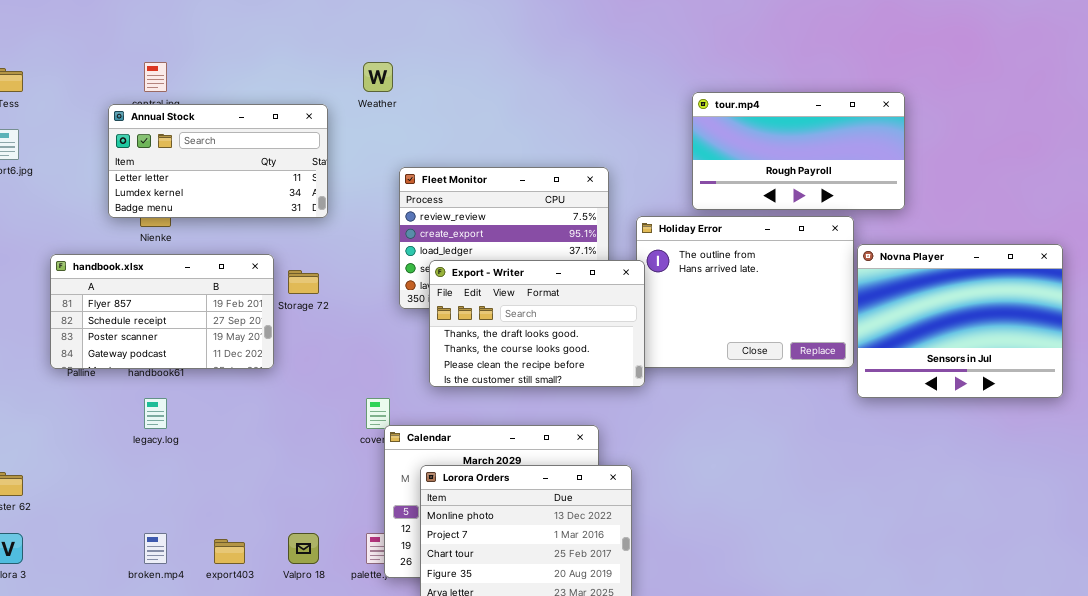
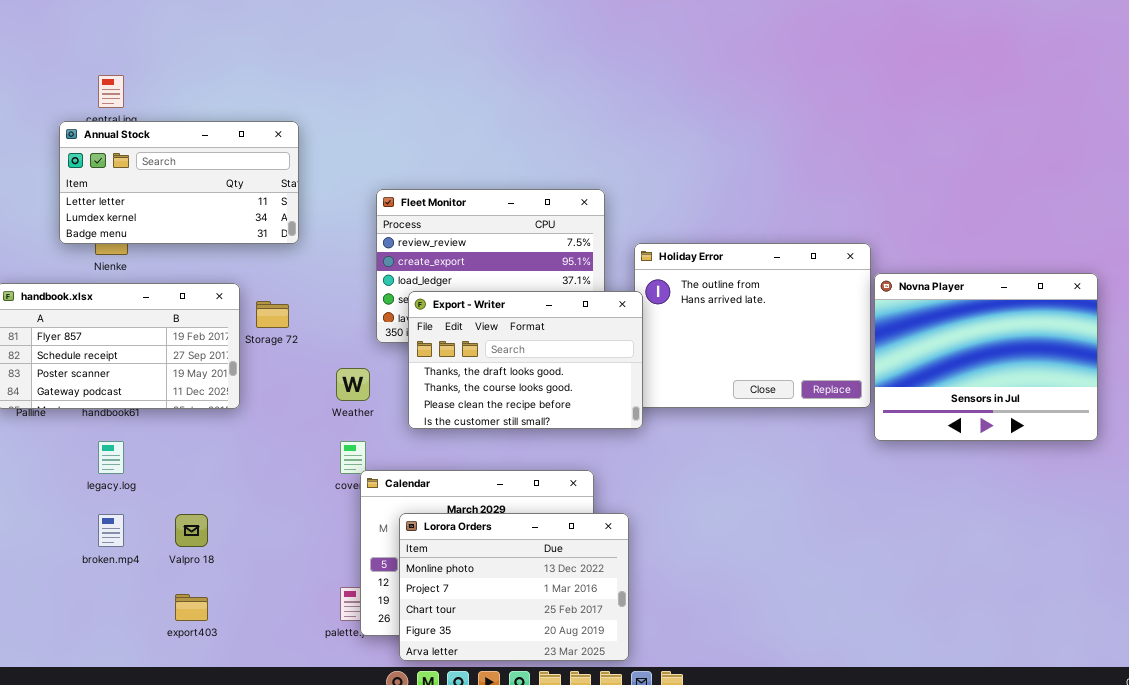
Weather: [363,62,393,92] -> [336,368,370,401], moved
tour.mp4: [692,92,905,210] -> none, closed
broken.mp4: [144,533,167,564] -> [98,514,124,547], moved
Valpro 18: [288,533,319,564] -> [175,514,208,547], moved

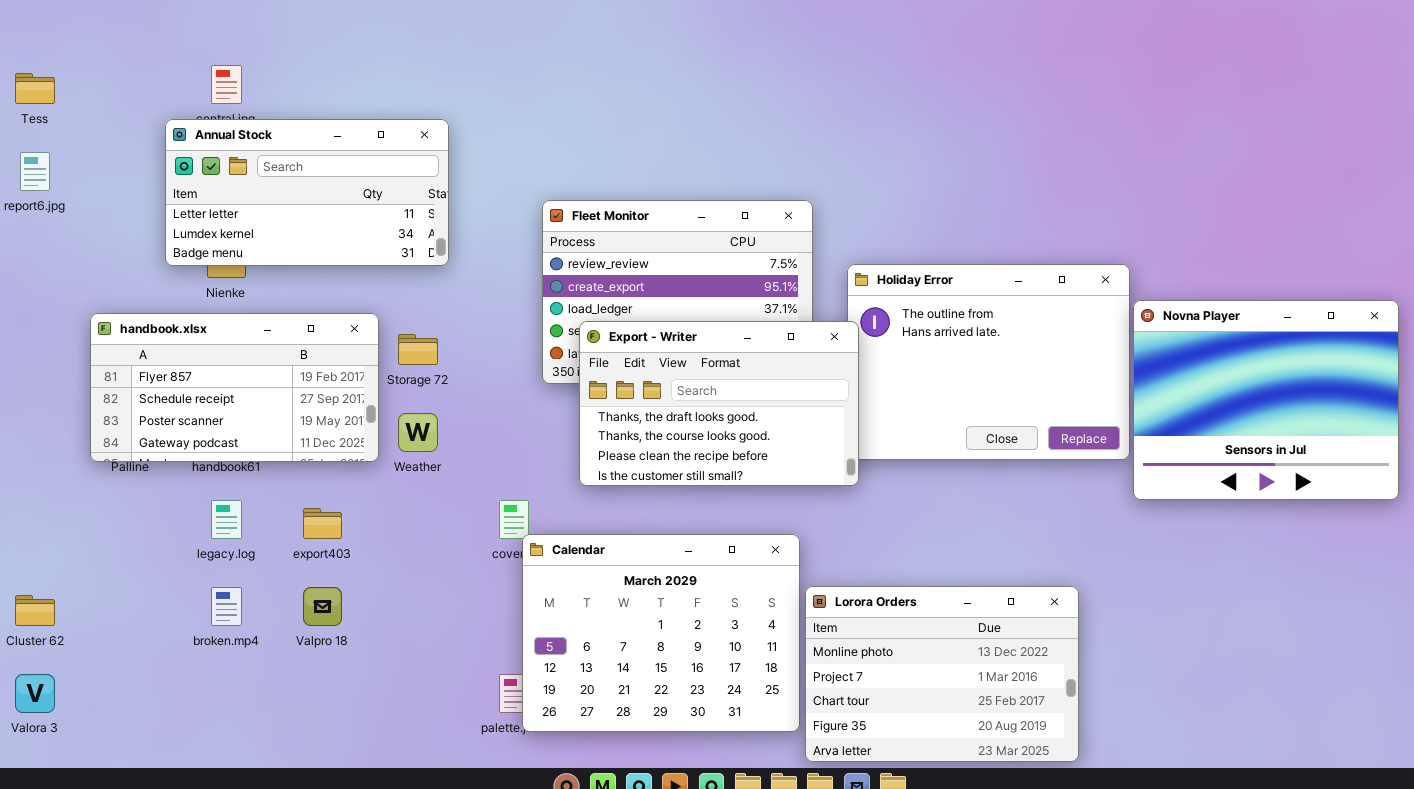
Weather: [336,368,370,401] -> [398,413,438,452], moved
Lorora Orders: [399,513,629,661] -> [805,586,1079,762], moved
export403: [175,594,208,621] -> [303,508,342,539], moved

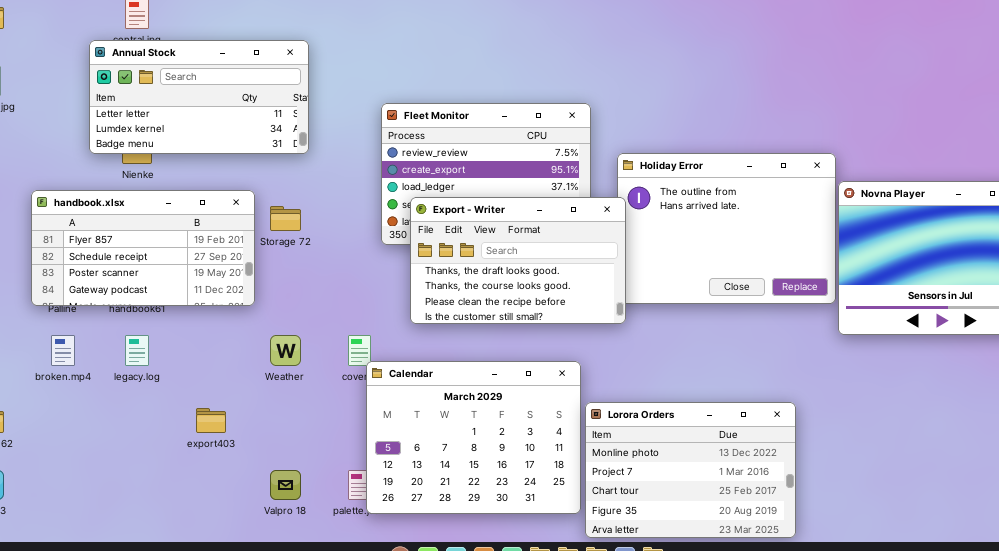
Weather: [398,413,438,452] -> [270,335,301,366], moved
export403: [303,508,342,539] -> [196,408,226,433], moved
broken.mp4: [211,587,242,626] -> [51,335,75,366], moved
Valpro 18: [303,587,342,626] -> [270,470,301,500], moved

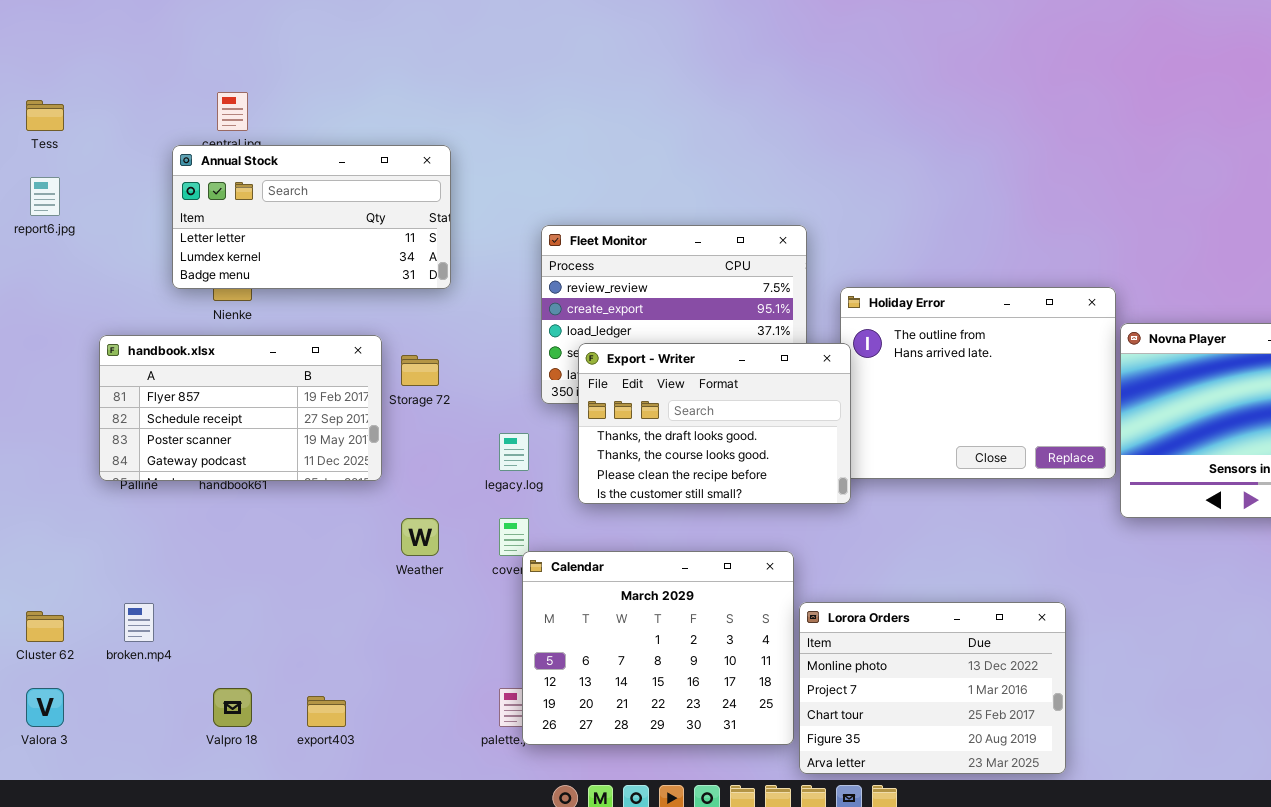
broken.mp4: [51,335,75,366] -> [124,603,154,642], moved
legacy.log: [125,335,149,366] -> [499,433,529,471], moved
export403: [196,408,226,433] -> [307,696,346,727], moved
Valpro 18: [270,470,301,500] -> [213,688,252,727], moved

